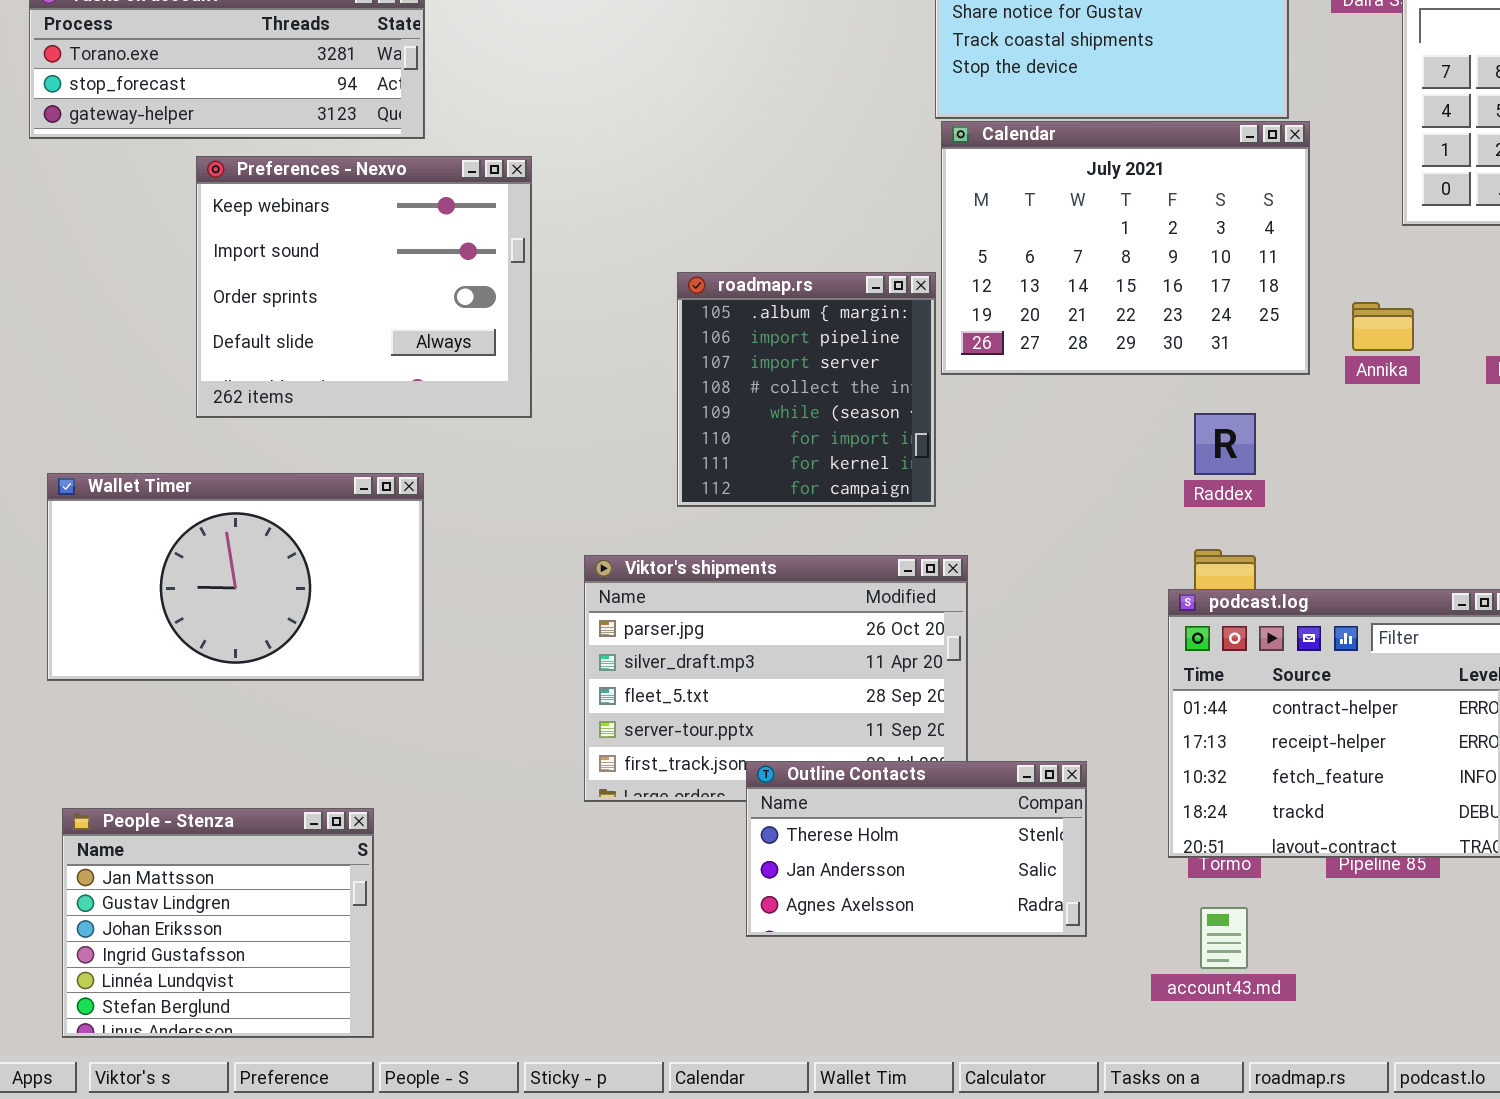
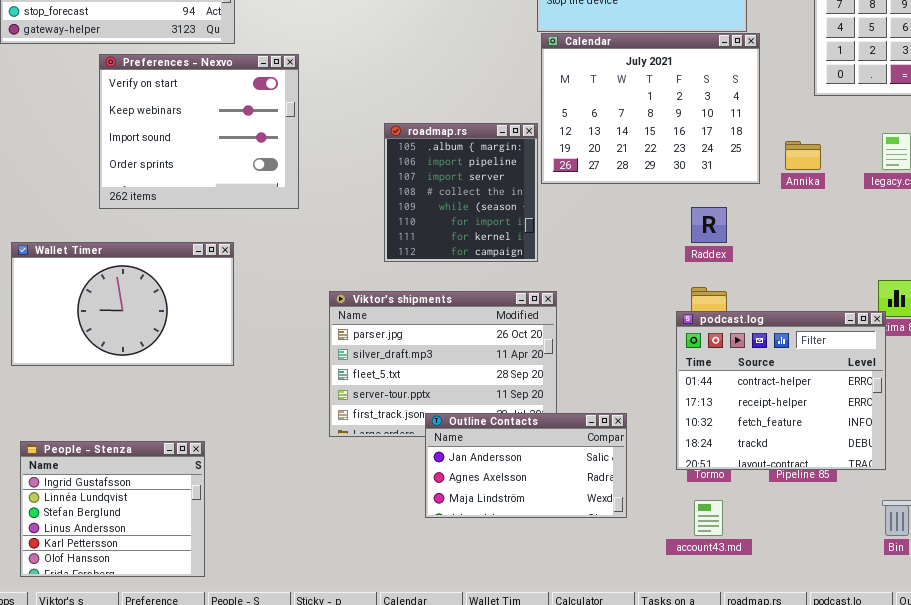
Preferences - Nexvo: [196,156,532,418] -> [99,54,299,209], scrolled up 1 row
Outline Contacts: [746,761,1087,937] -> [425,413,627,518], scrolled down 1 row
People - Stenza: [62,808,374,1038] -> [20,441,205,577], scrolled down 3 rows

